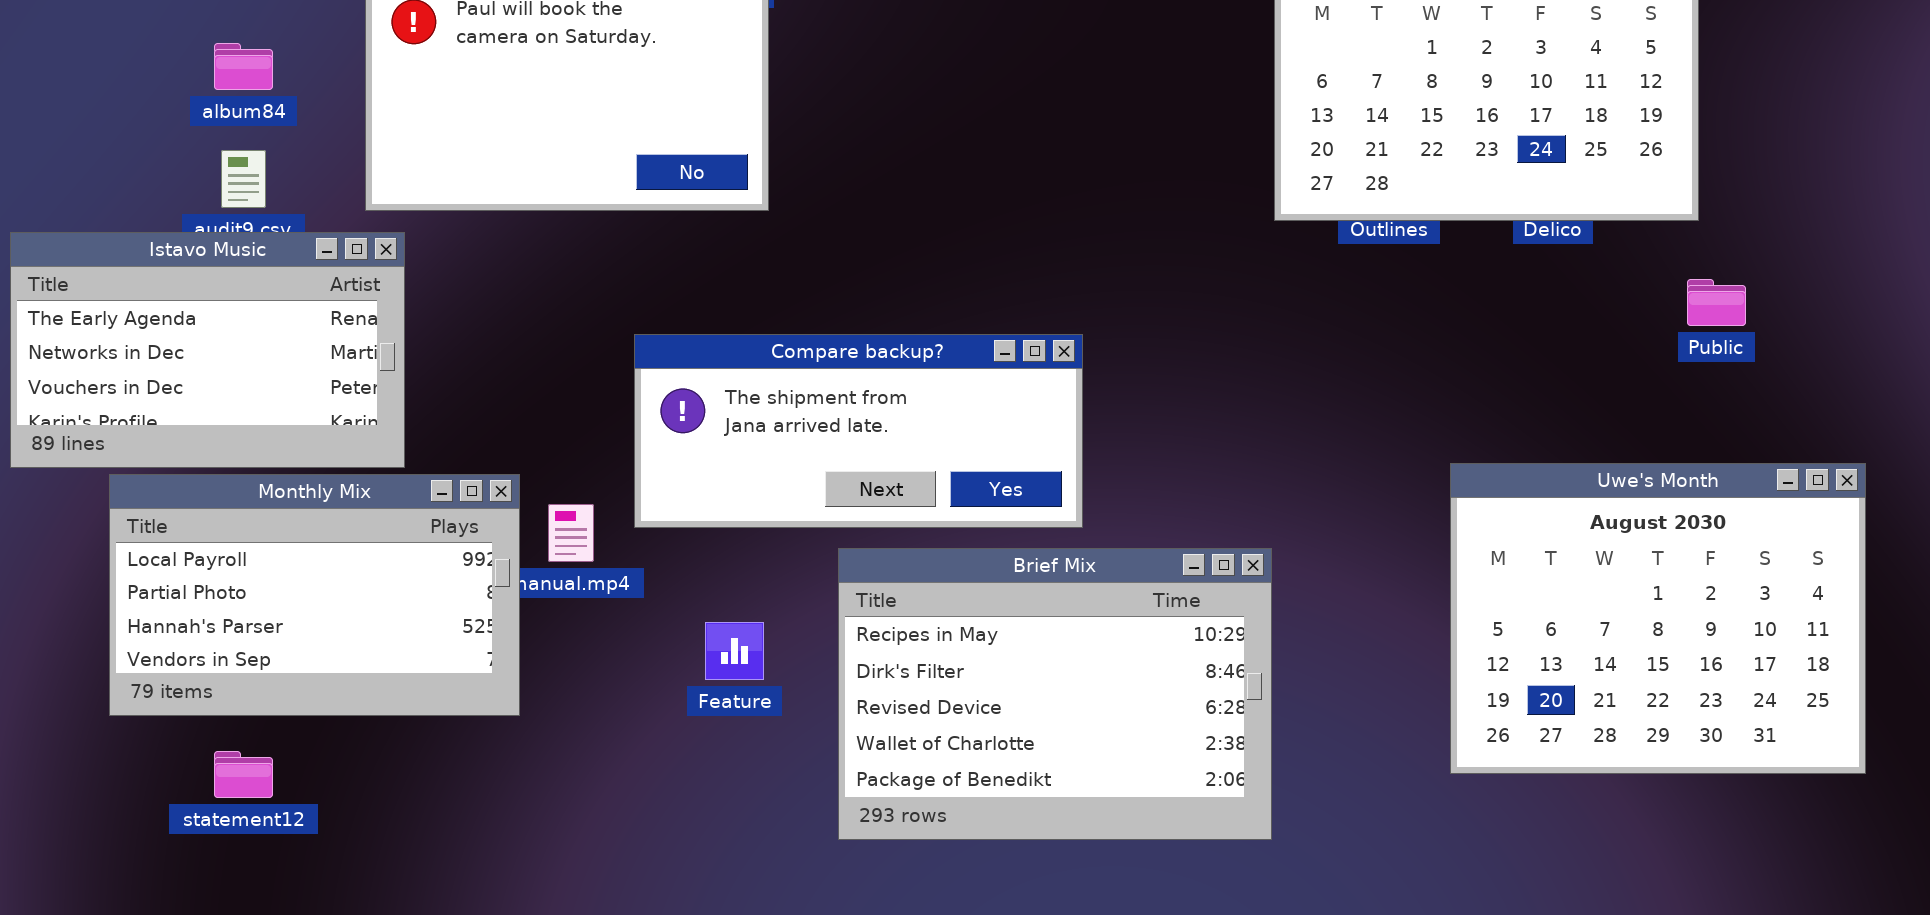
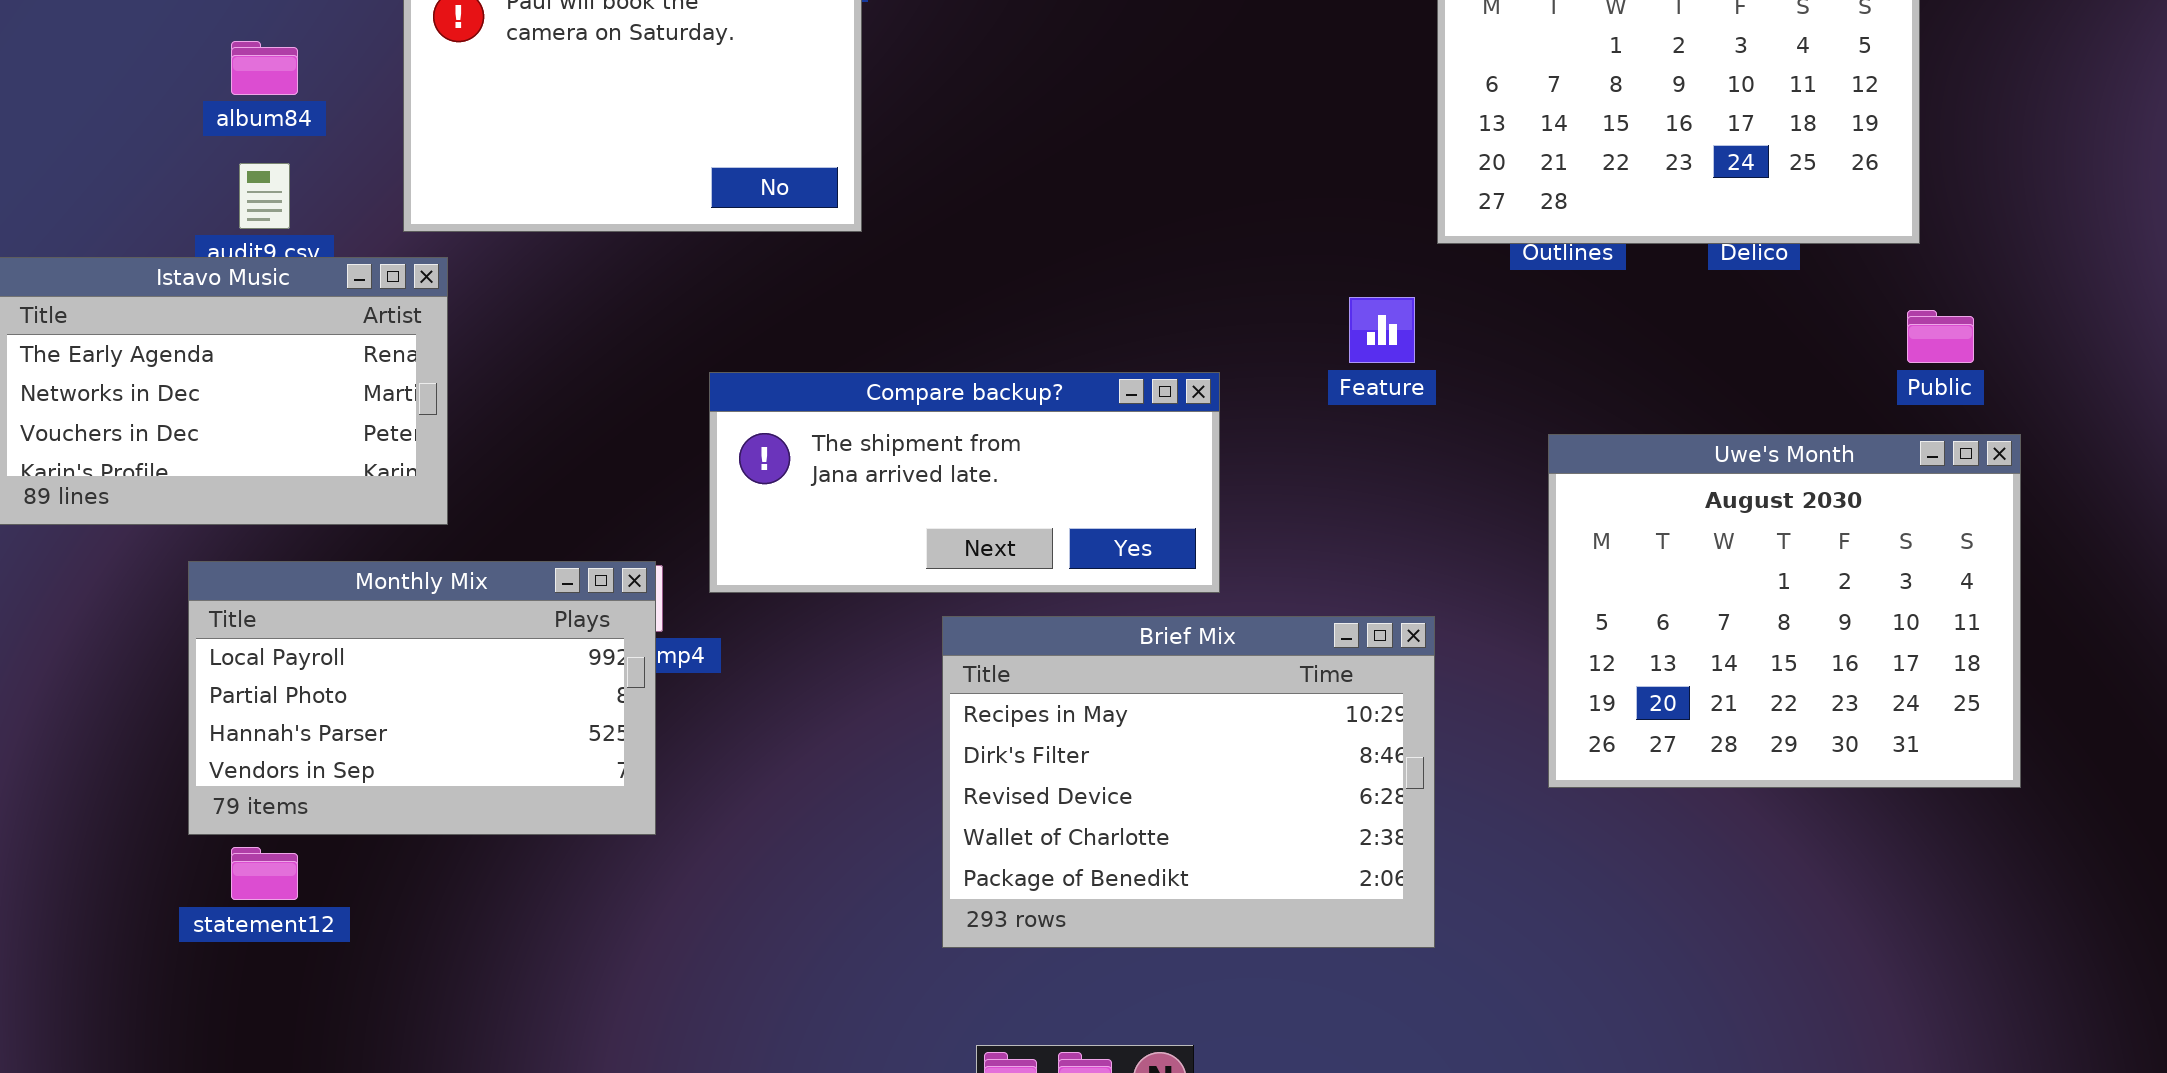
Uwe's Month: [1450,463,1866,774] -> [1548,434,2021,788], moved
Monthly Mix: [109,474,520,716] -> [188,561,656,835], moved
Feature: [705,622,764,680] -> [1349,297,1415,363], moved

